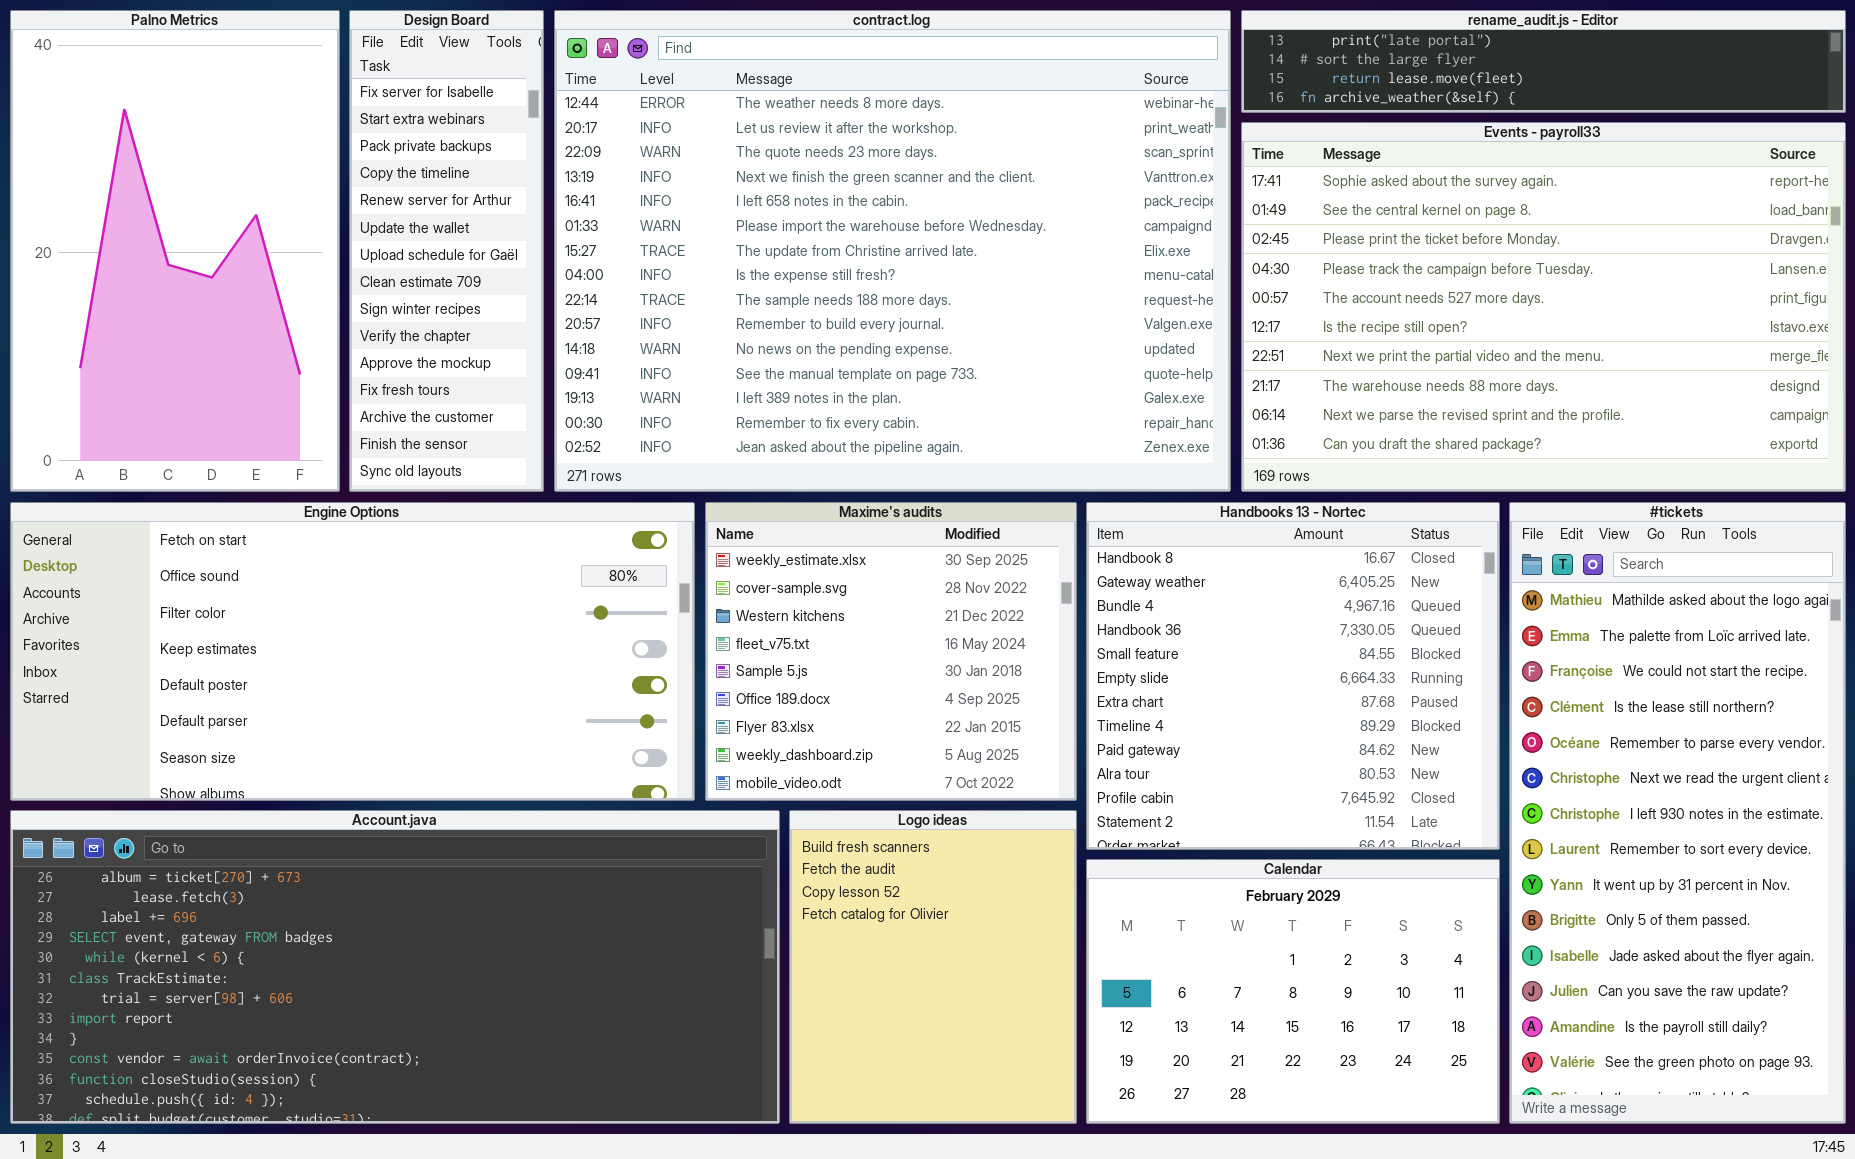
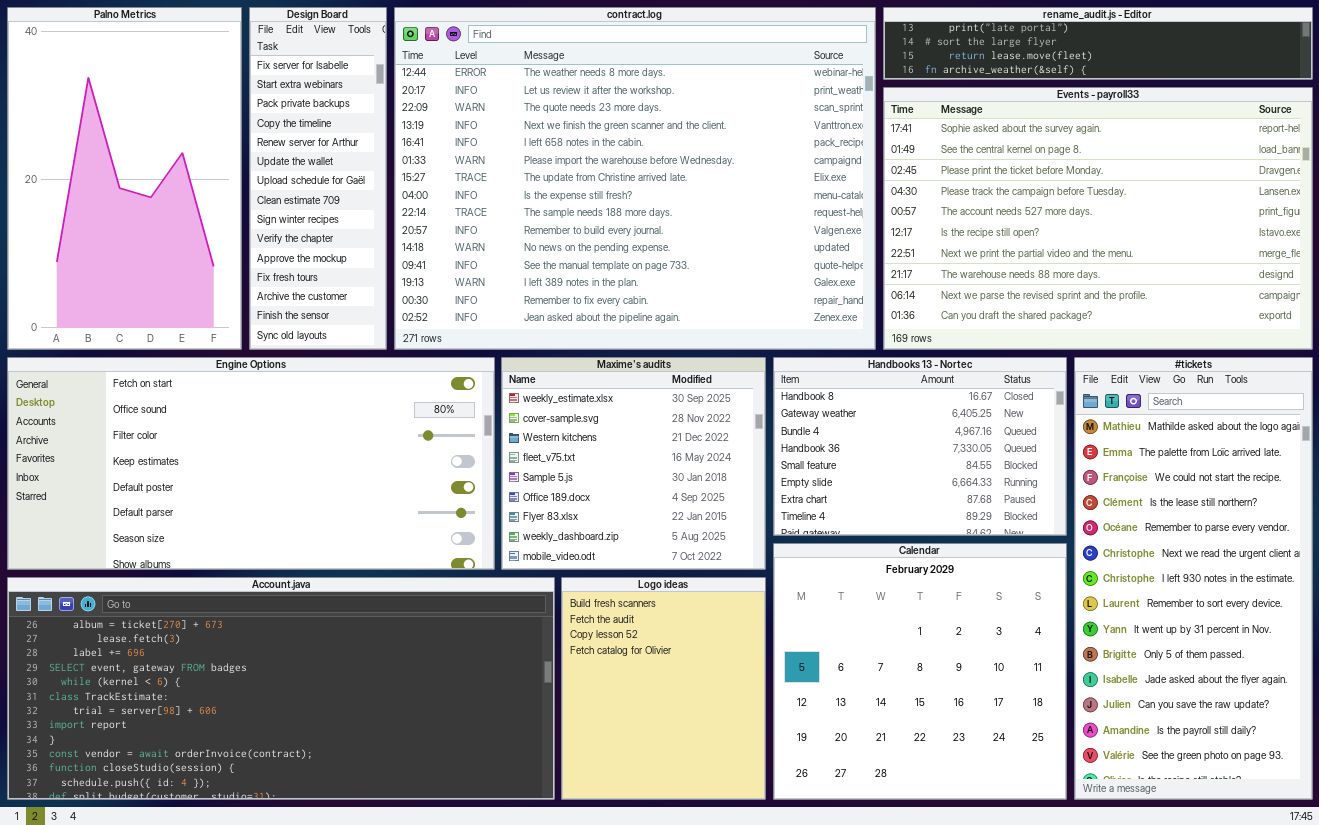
Handbooks 13 - Nortec: [1086,502,1500,850] -> [773,357,1067,536], resized
Calendar: [1086,859,1500,1124] -> [773,543,1067,800], resized

